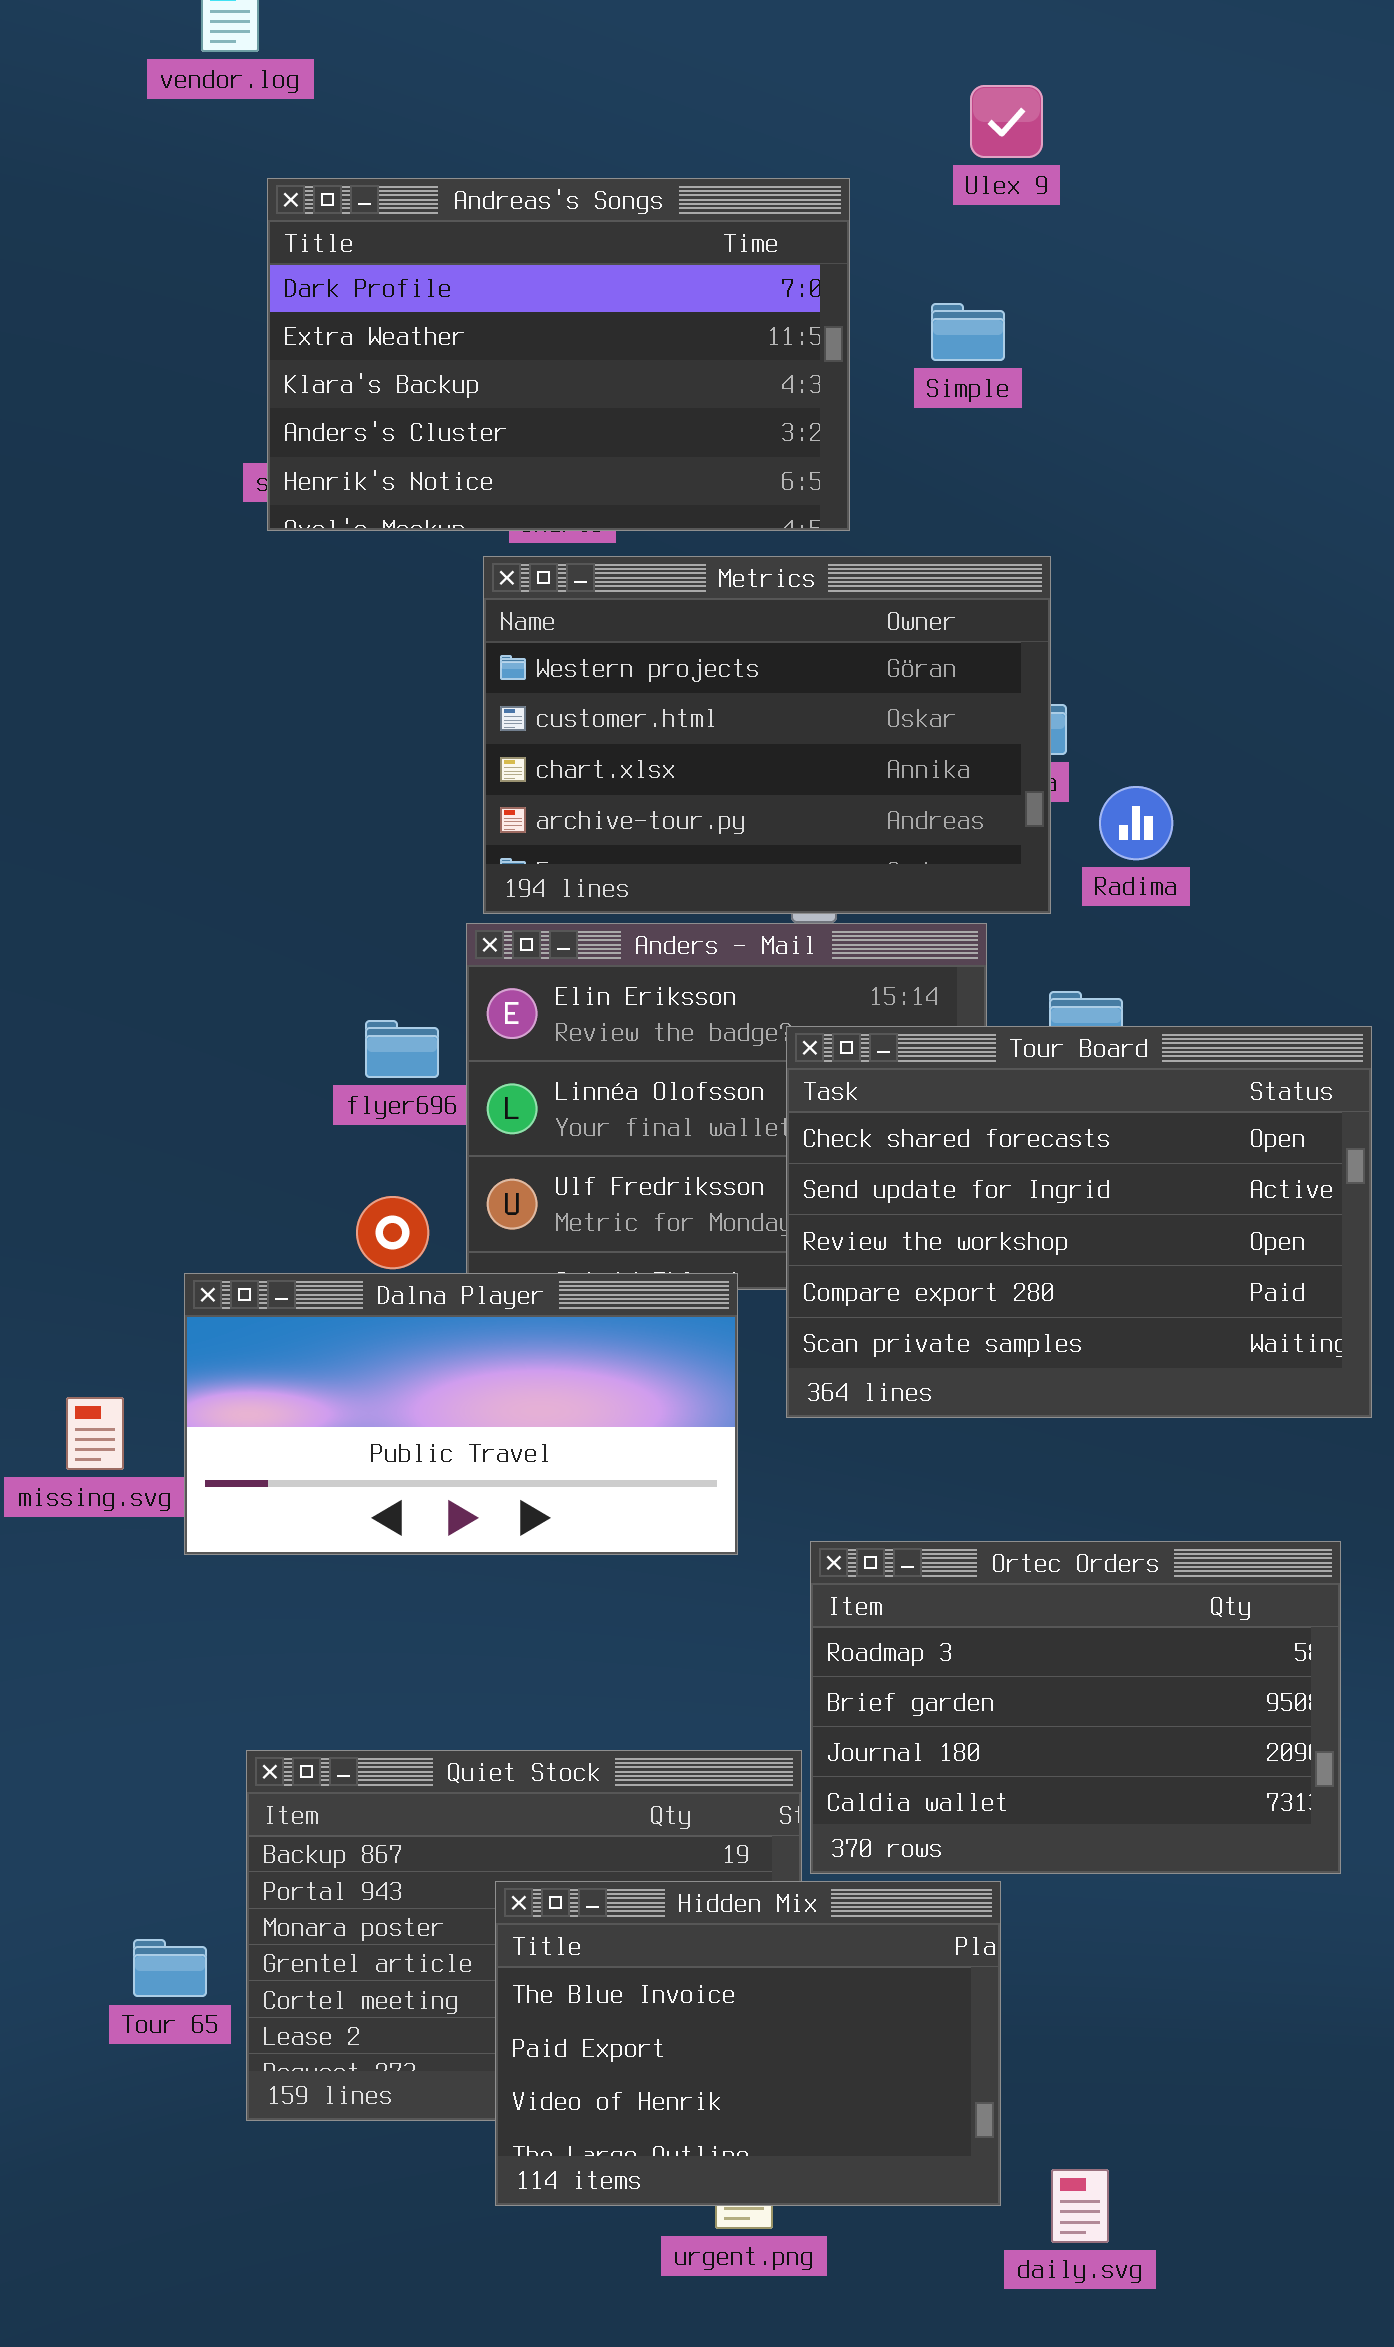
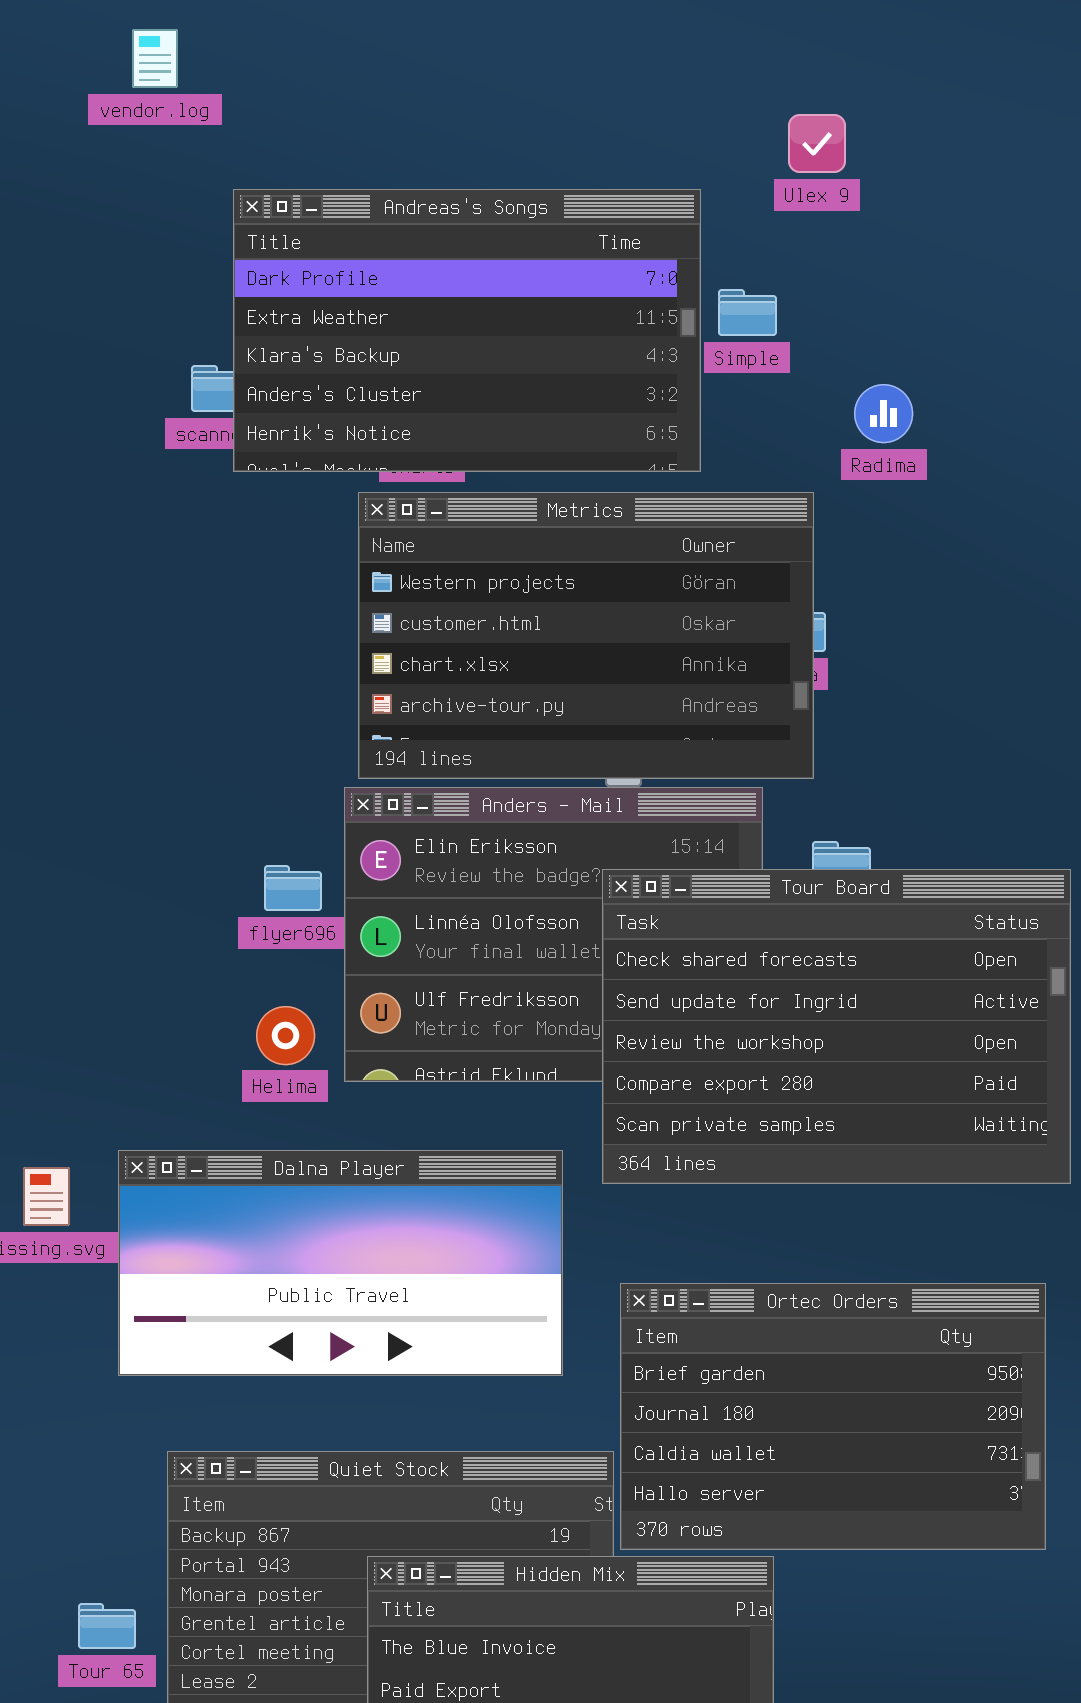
Ulex 9: [970,85,1043,158] -> [788,114,846,173], moved
Andreas's Songs: [267,178,850,531] -> [233,189,701,472], moved
Radima: [1099,786,1173,860] -> [854,384,913,443], moved
Dalna Player: [184,1273,738,1555] -> [118,1150,563,1376], moved
Ortec Orders: [810,1541,1341,1874] -> [620,1283,1046,1550], scrolled down 1 row

